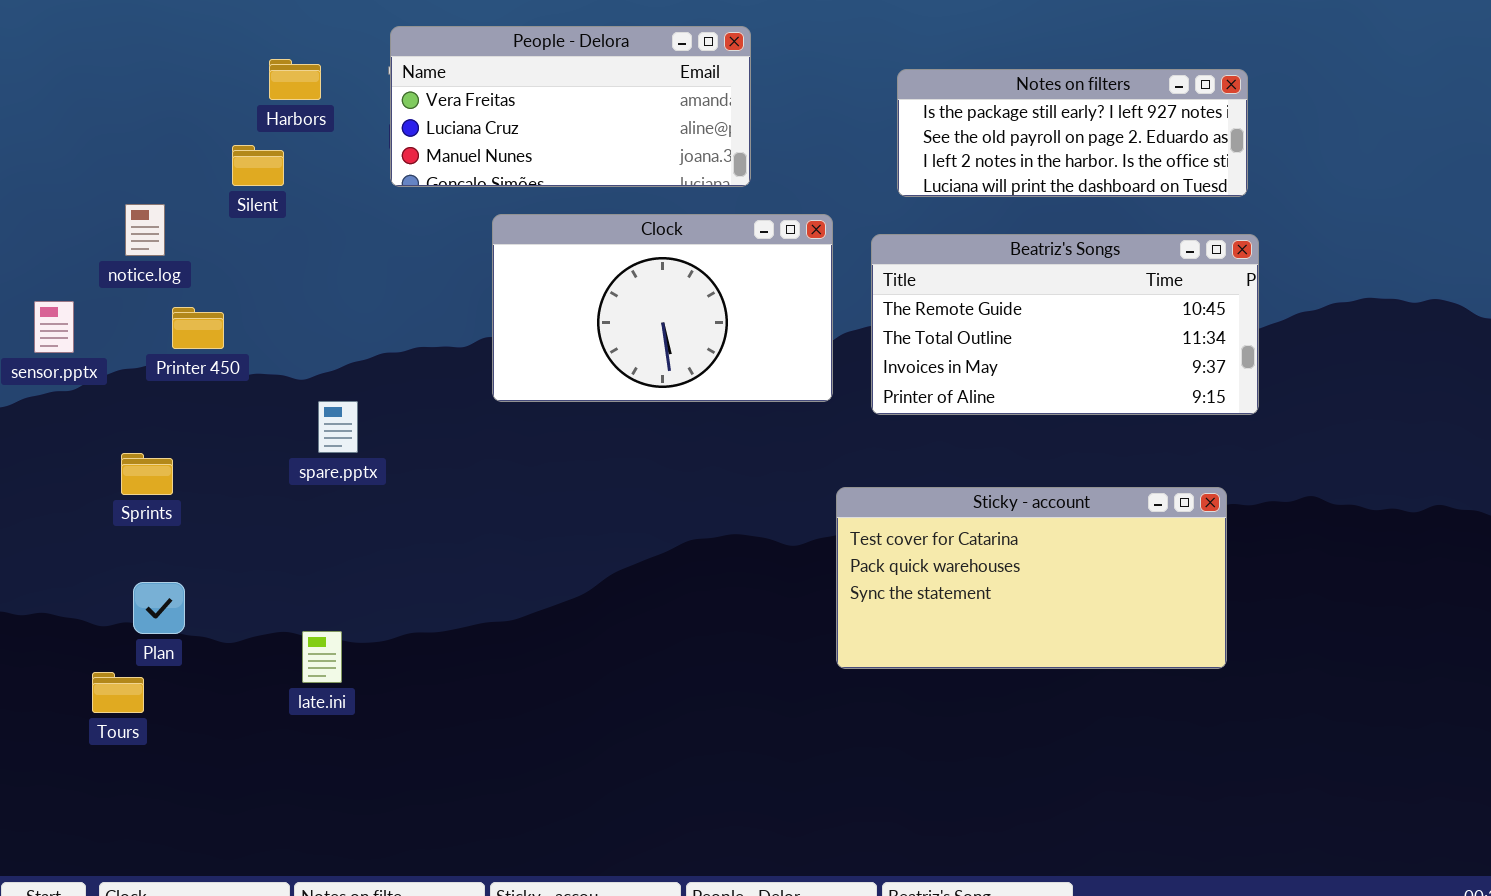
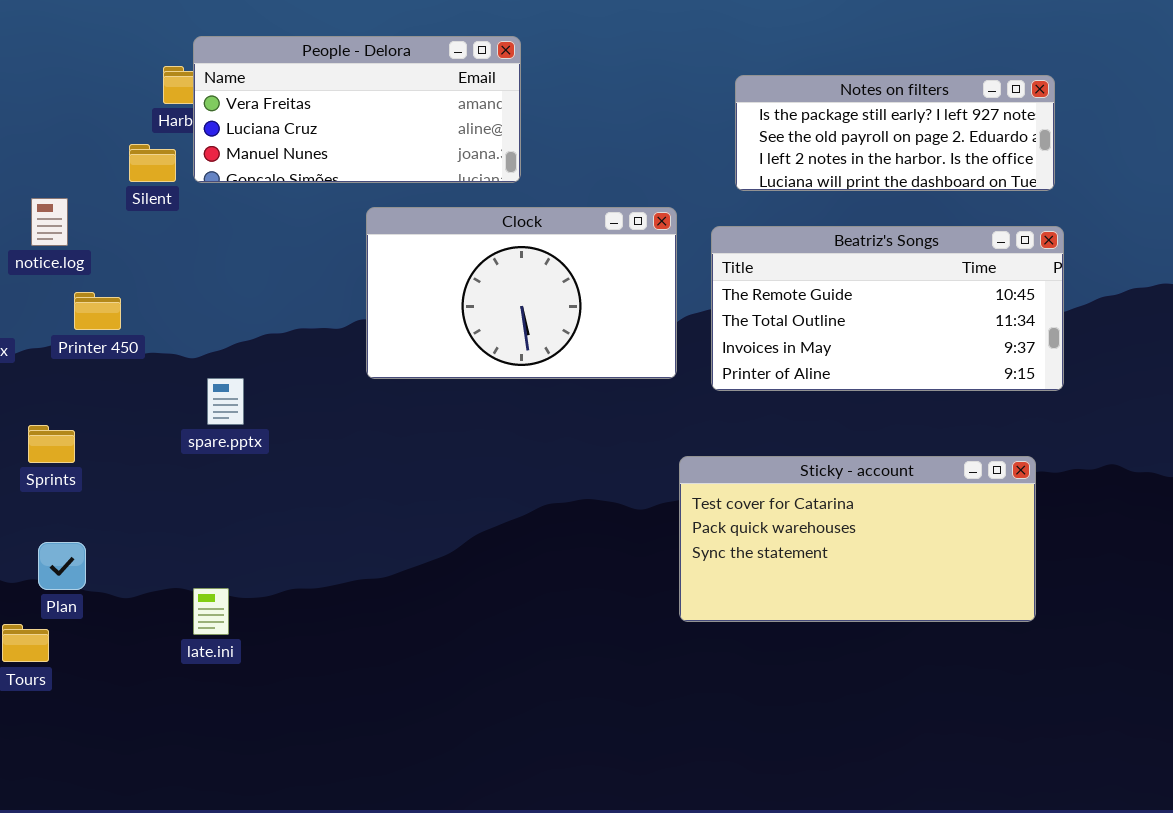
People - Delora: [390,26,751,187] -> [193,36,521,183], moved

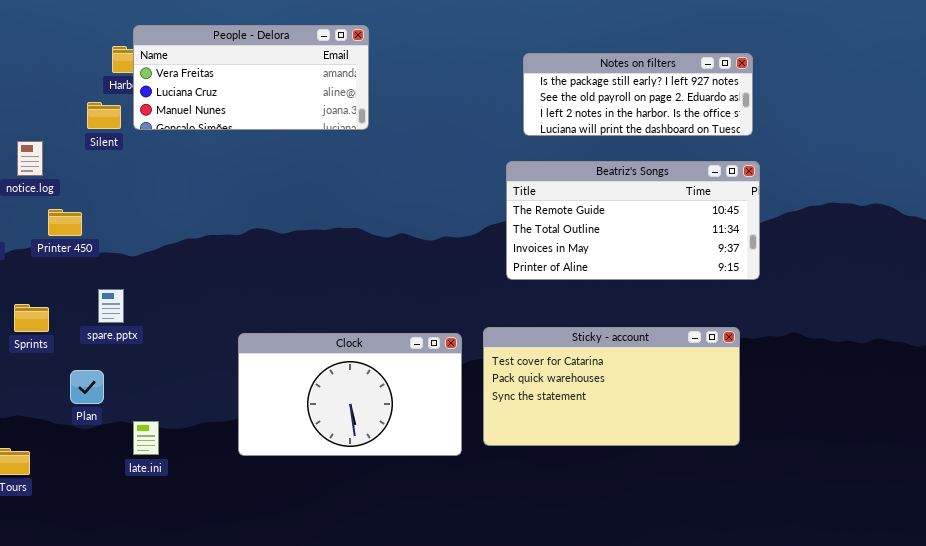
Clock: [366,207,677,379] -> [238,333,462,456], moved
spare.pptx: [207,378,244,425] -> [98,289,124,323], moved
Plan: [38,542,86,590] -> [70,370,104,404], moved

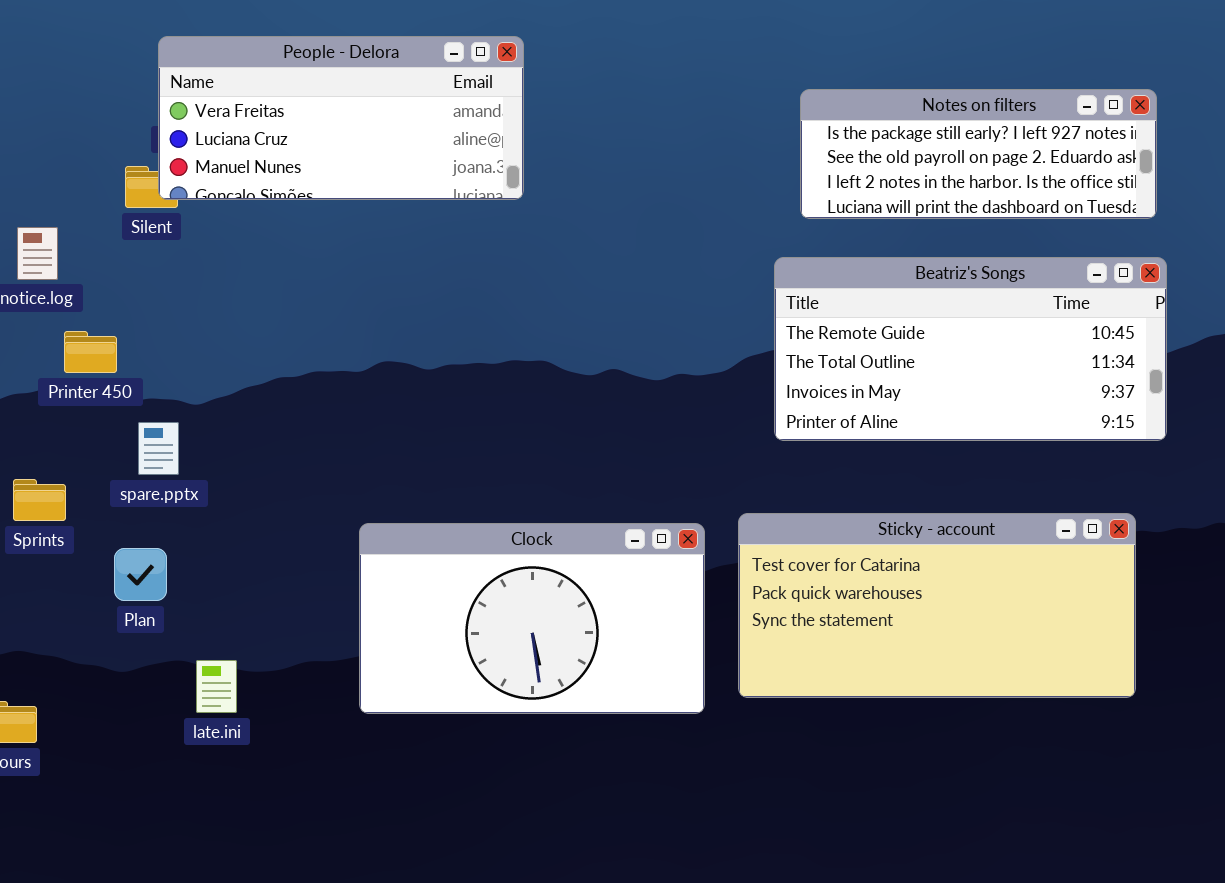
People - Delora: [133,25,369,130] -> [158,36,524,200], moved
spare.pptx: [98,289,124,323] -> [138,422,179,475], moved
Plan: [70,370,104,404] -> [114,548,167,601], moved

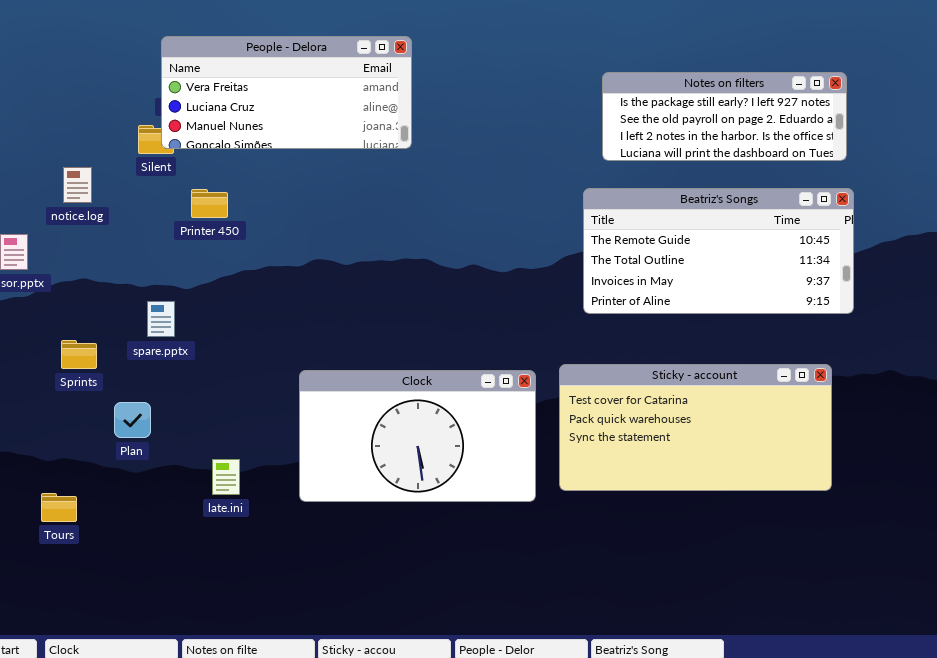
Printer 450: [64,331,117,373] -> [191,189,228,218], moved
Plan: [114,548,167,601] -> [114,402,151,438], moved
late.ini: [196,660,237,713] -> [212,459,240,495], moved

